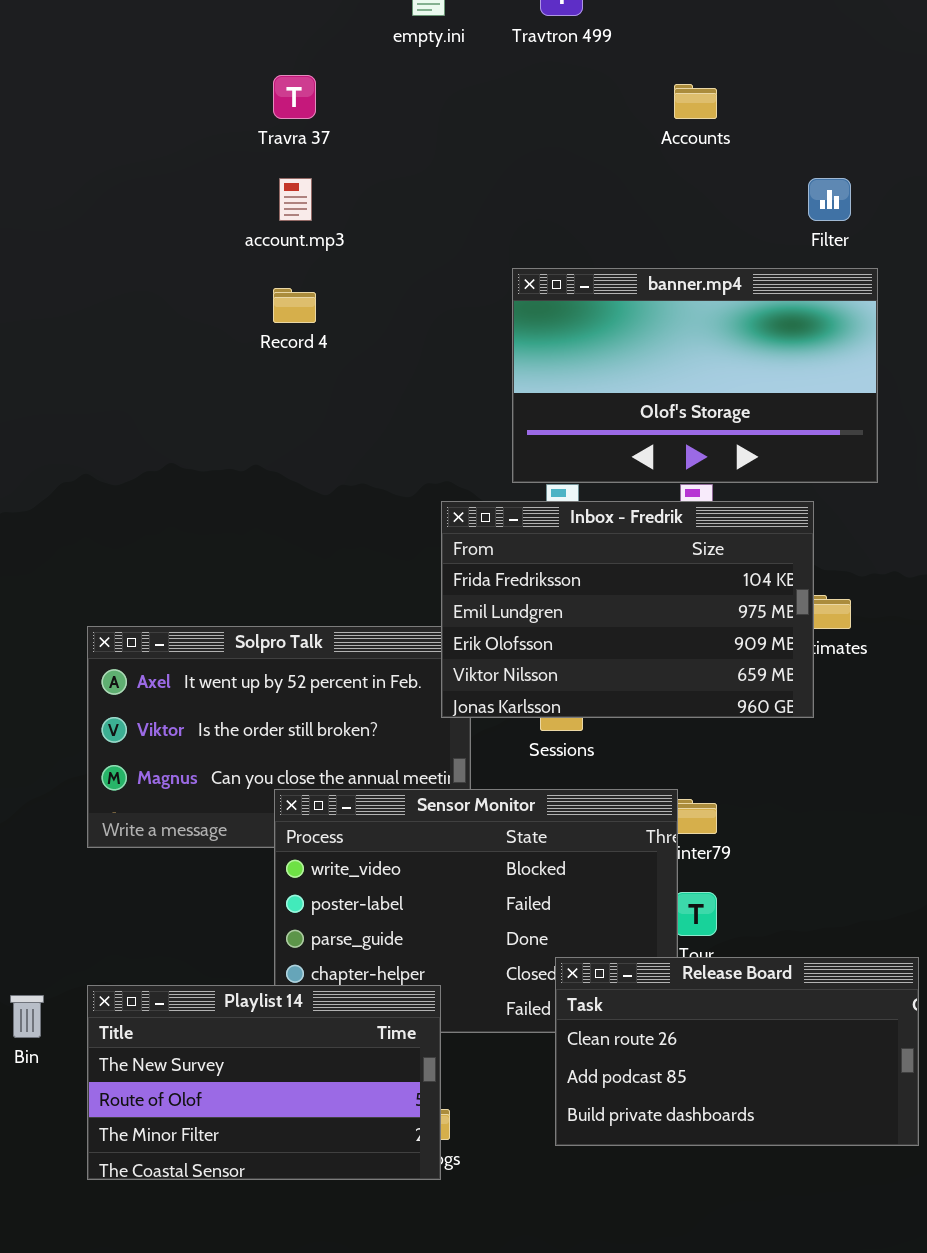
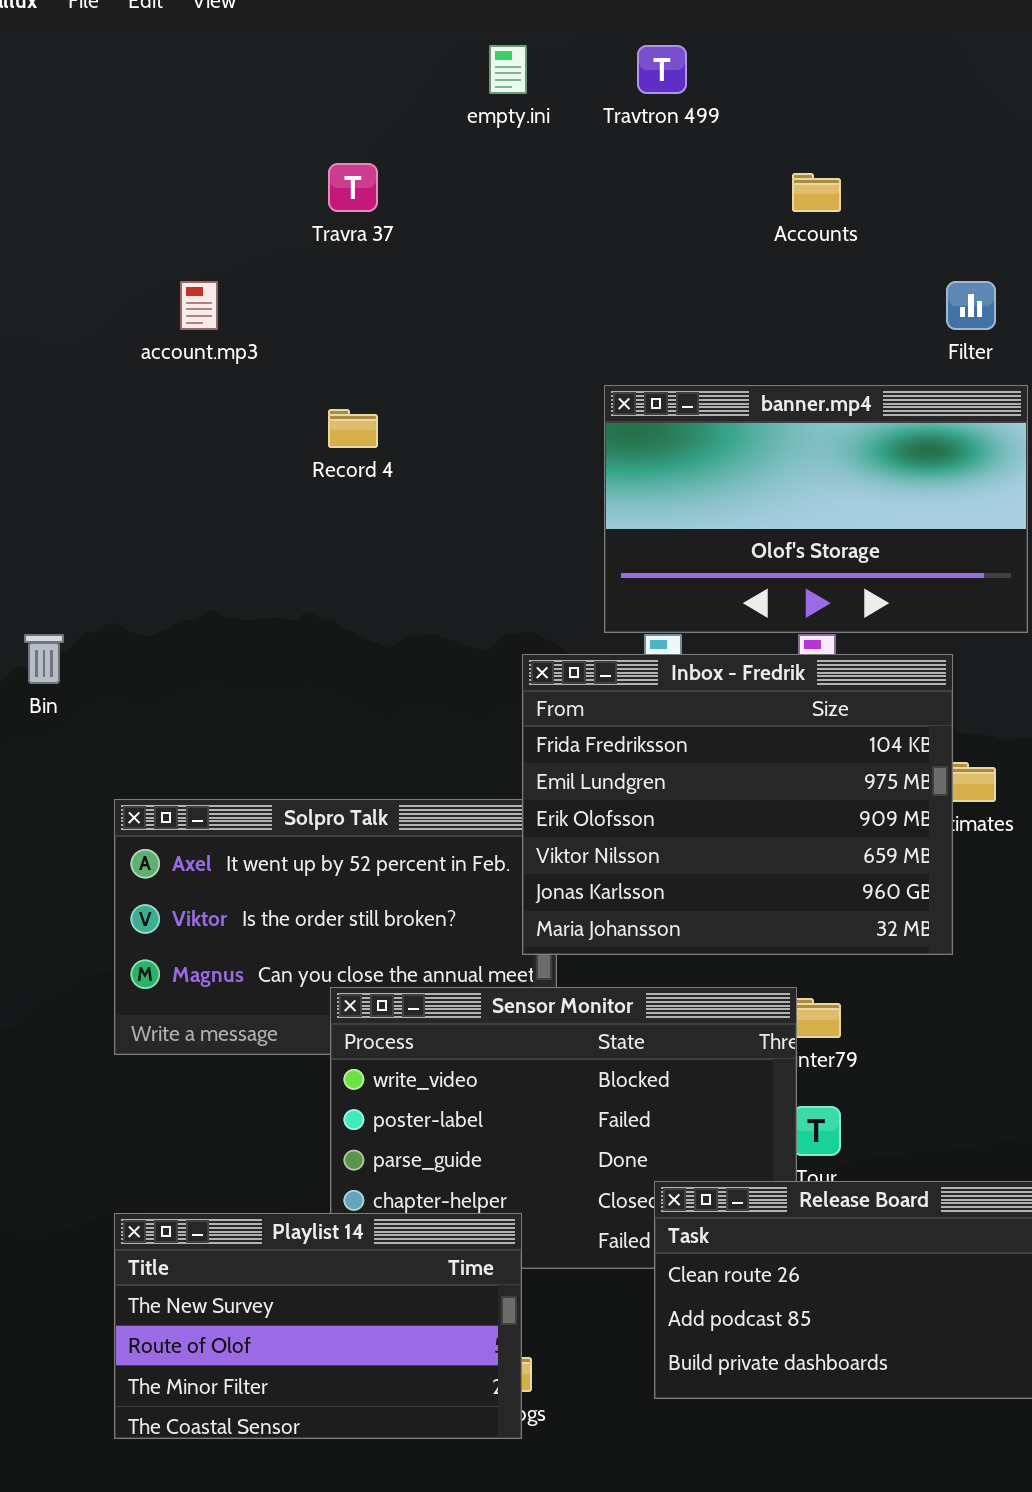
account.mp3: [279,178,312,221] -> [180,281,218,330], moved
Inbox - Fredrik: [441,501,814,718] -> [522,654,953,955], resized
Bin: [10,995,44,1038] -> [24,634,64,684], moved

